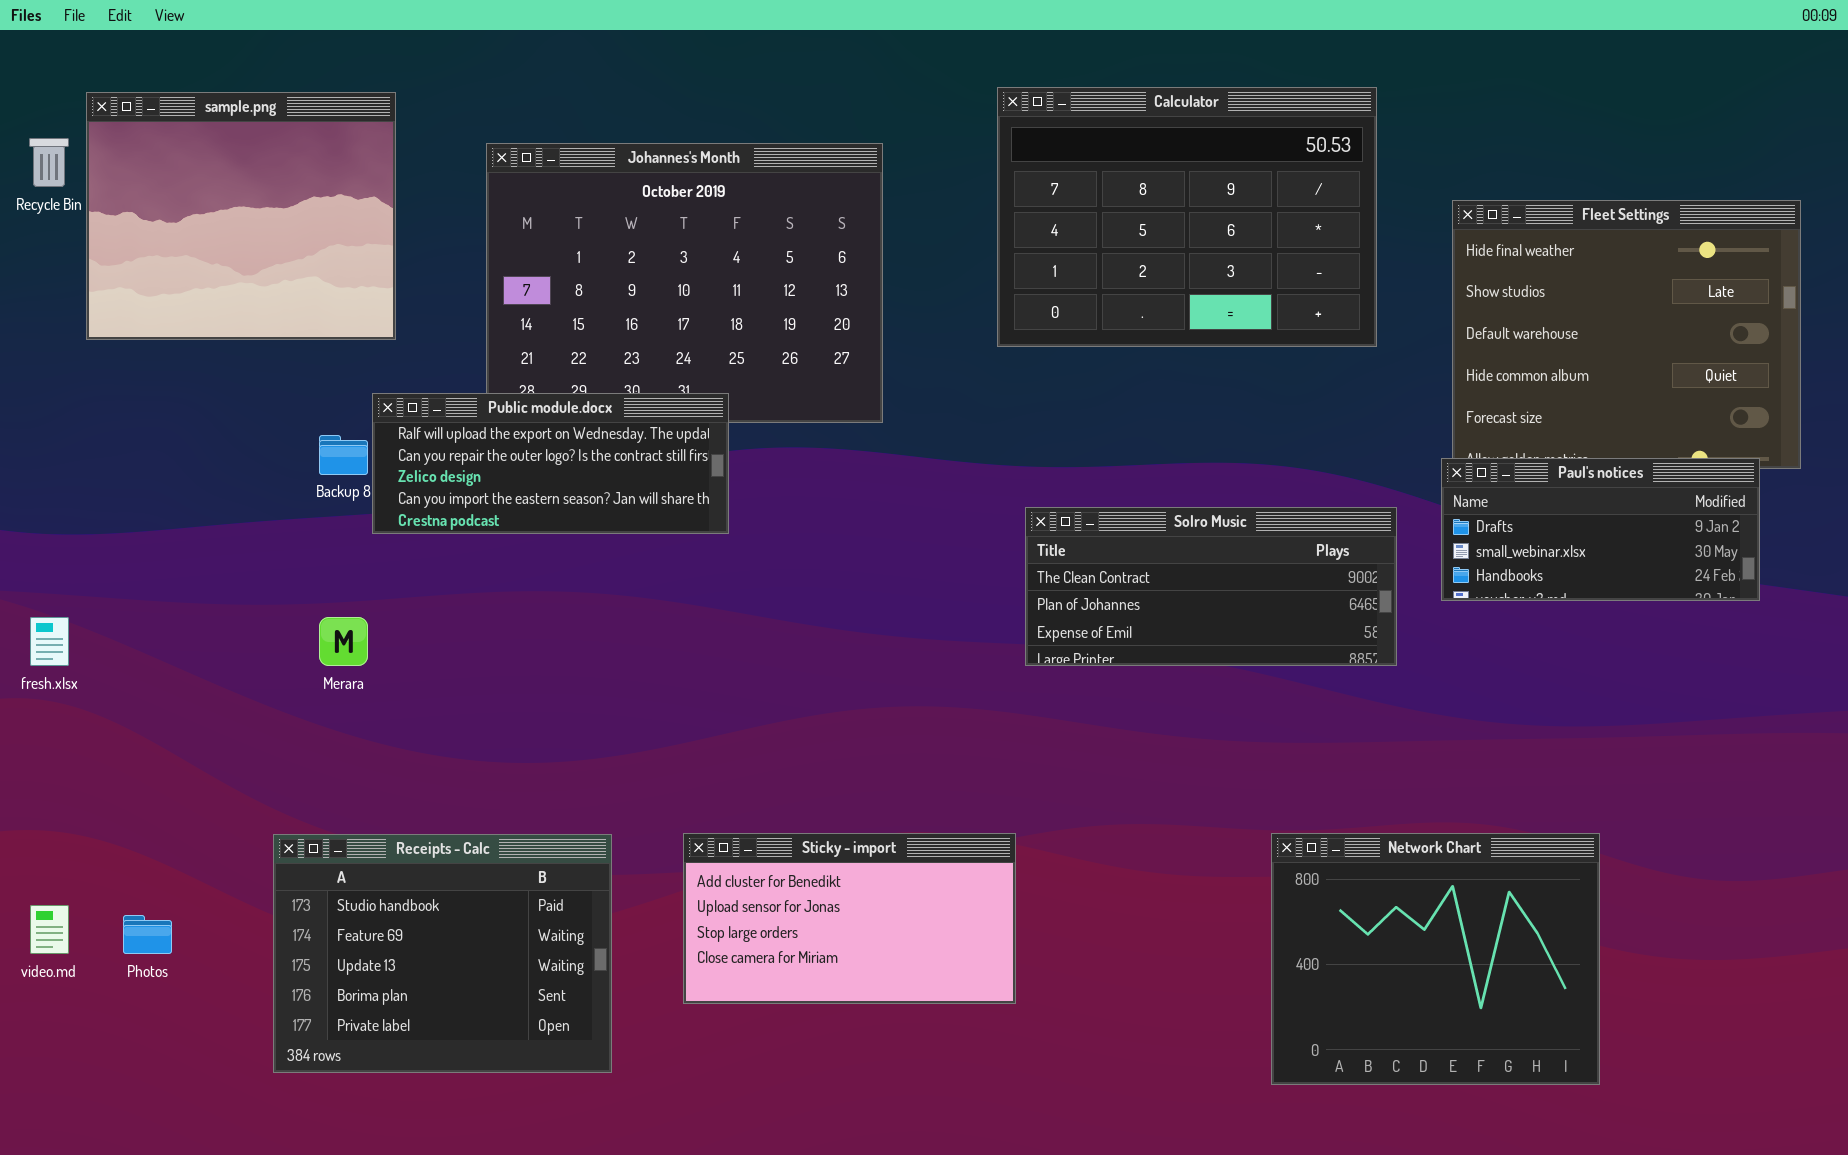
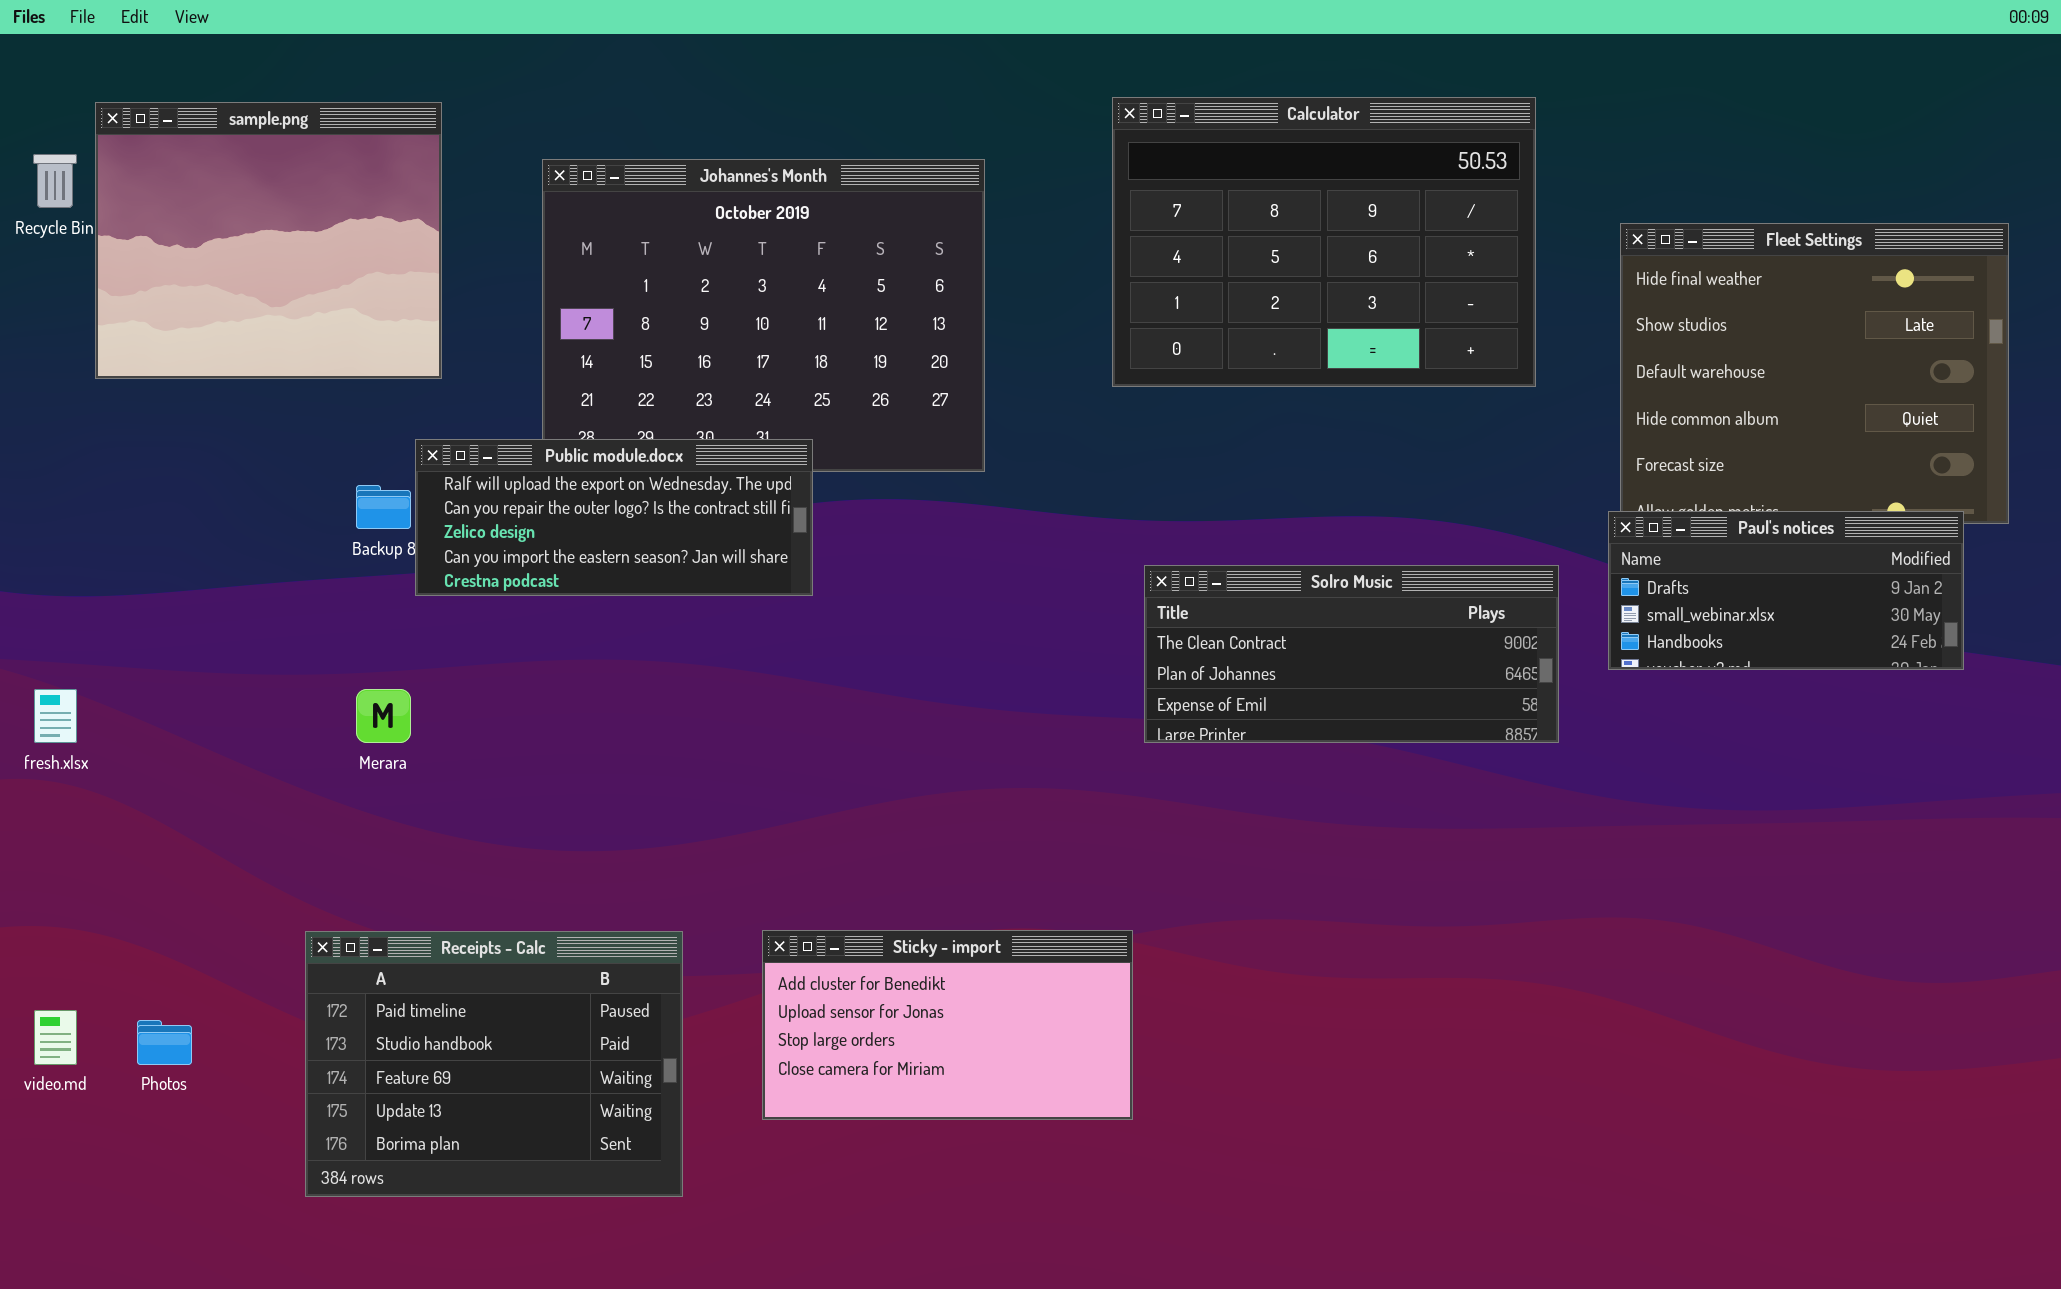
Network Chart: [1271,833,1600,1085] -> none, closed
Receipts - Calc: [273,834,612,1073] -> [305,931,683,1197], scrolled up 1 row

